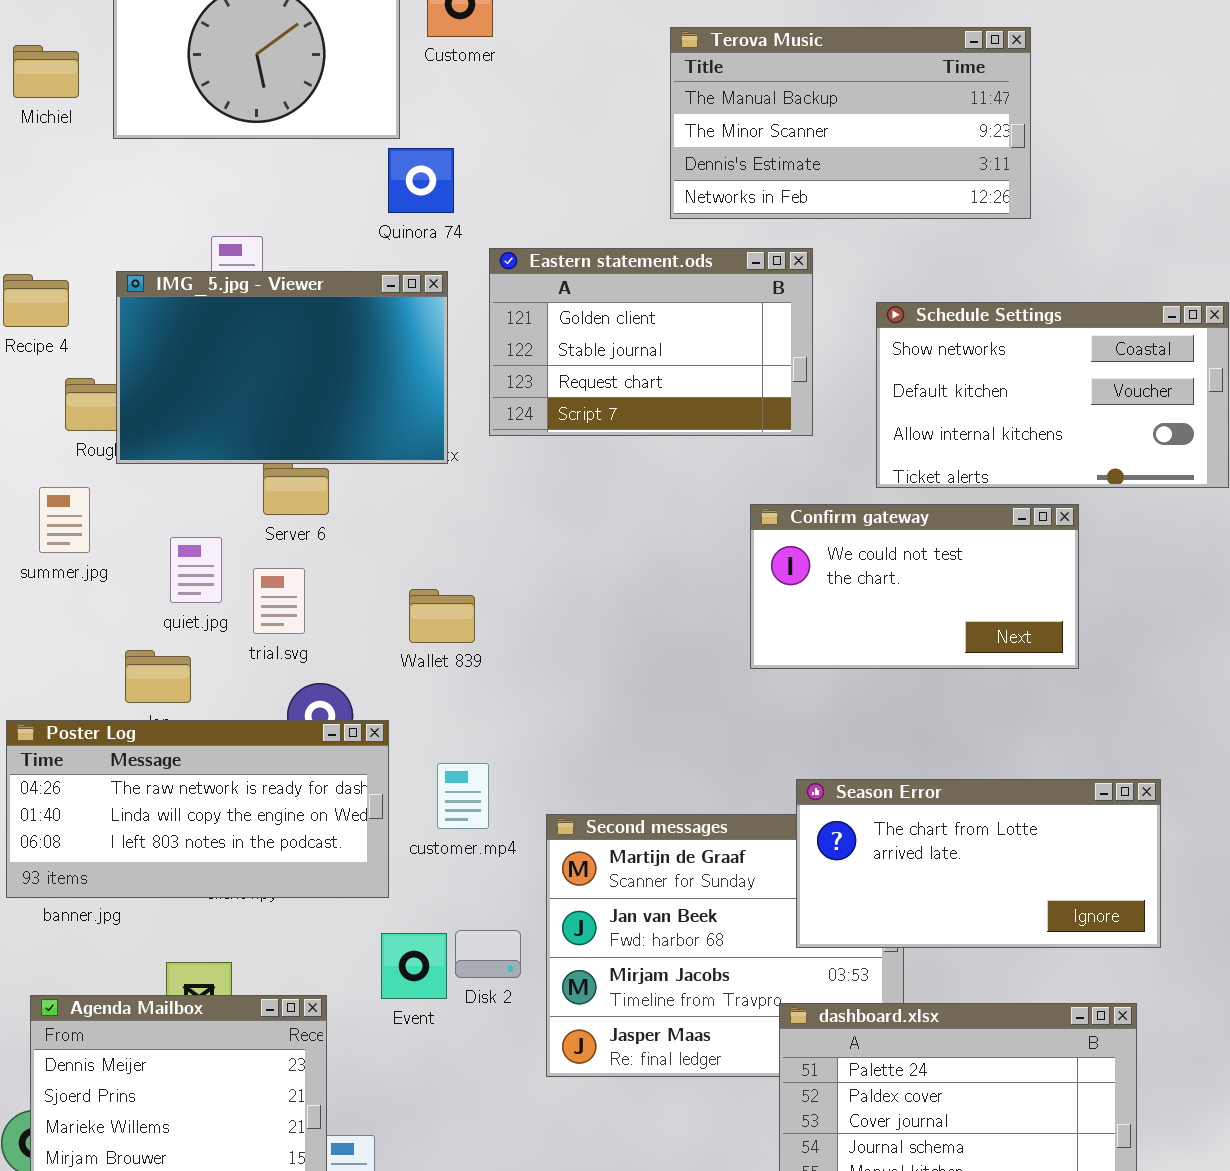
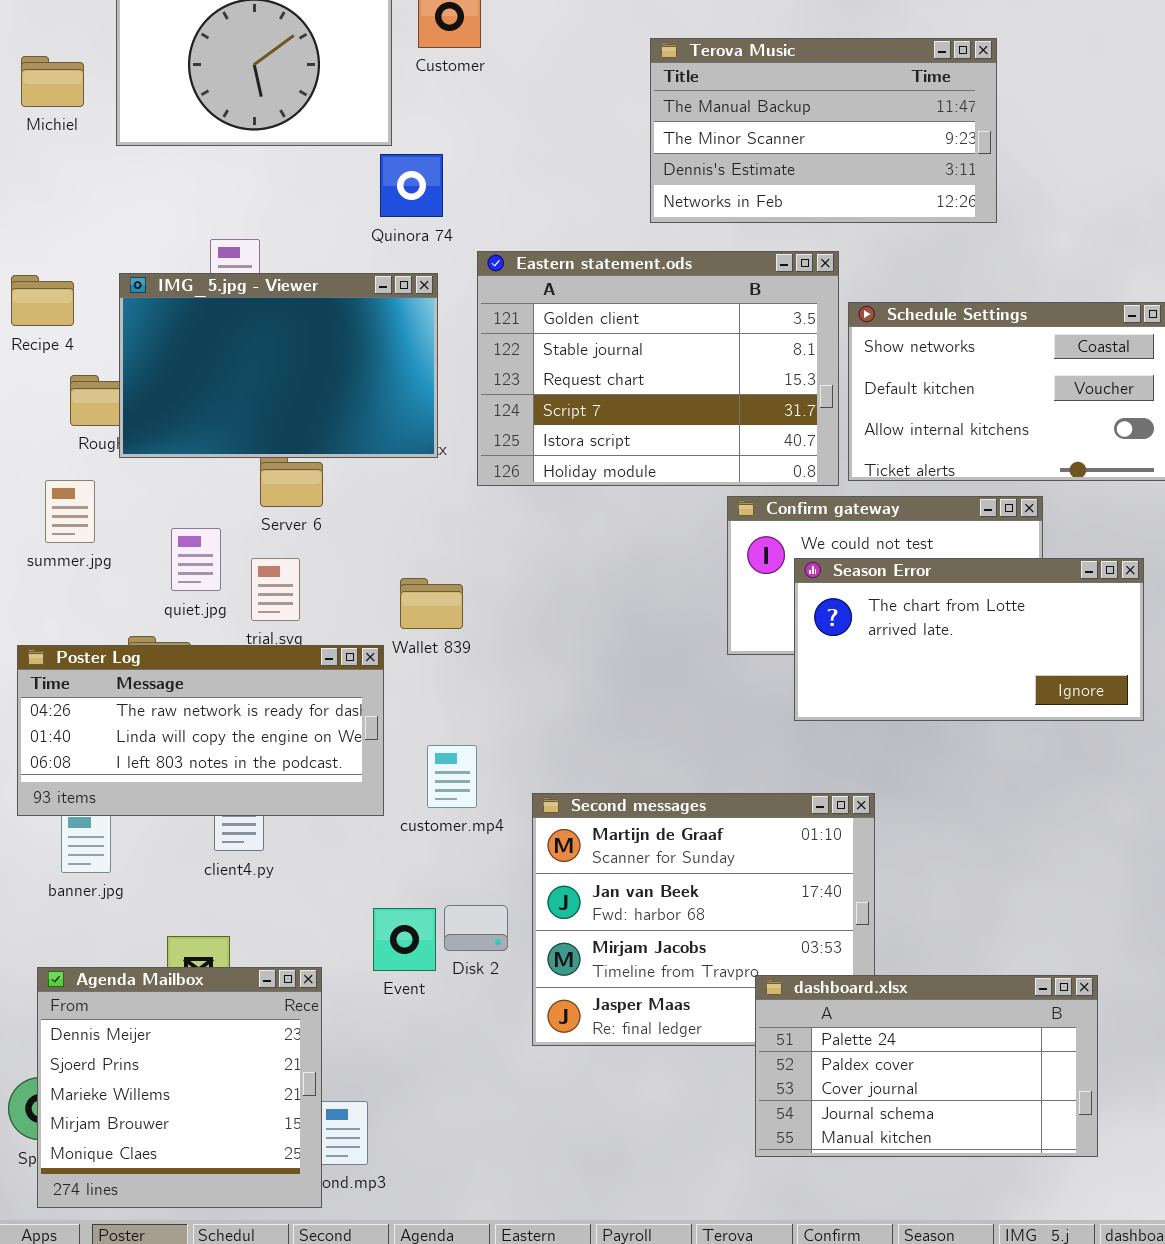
Eastern statement.ods: [489,248,813,436] -> [477,251,839,486], resized
Poster Log: [6,720,389,898] -> [17,645,384,816], moved
Season Error: [796,779,1161,948] -> [794,558,1144,721], moved

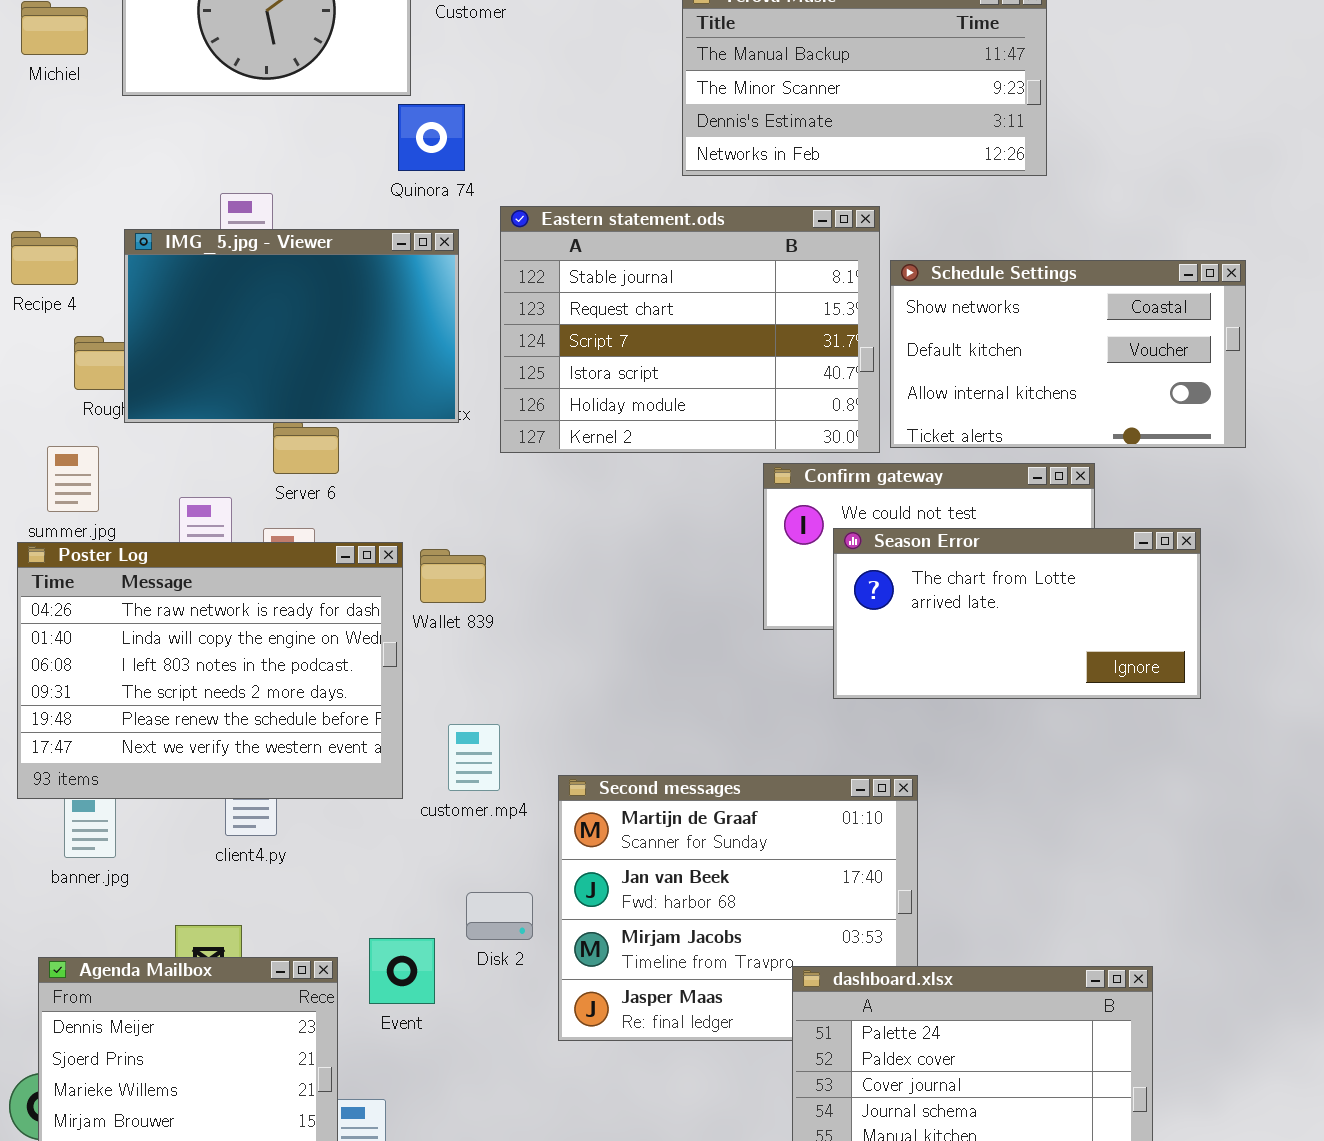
Eastern statement.ods: [477,251,839,486] -> [500,206,880,453], scrolled down 1 row
Poster Log: [17,645,384,816] -> [17,542,403,799], resized
Event: [373,908,436,971] -> [369,938,435,1004], moved

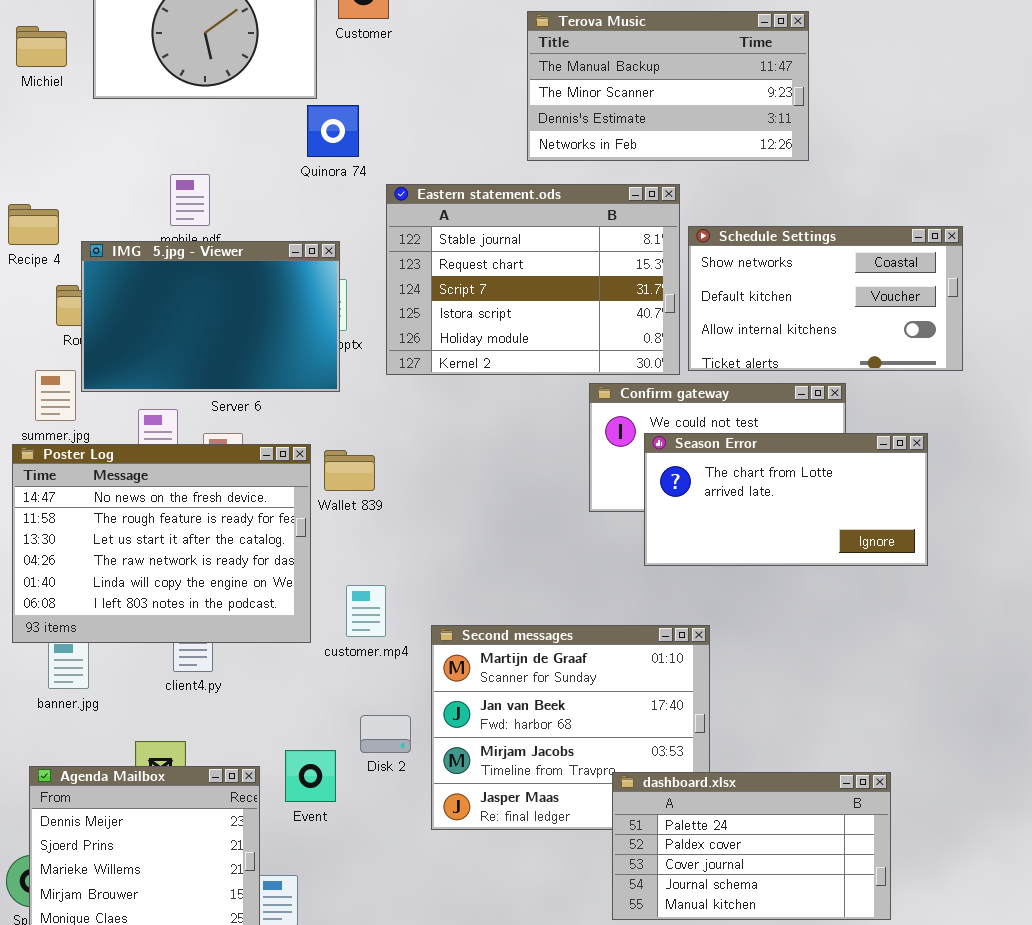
IMG_5.jpg - Viewer: [124,229,459,423] -> [81,241,340,392], moved
Poster Log: [17,542,403,799] -> [12,444,311,643], scrolled up 3 rows

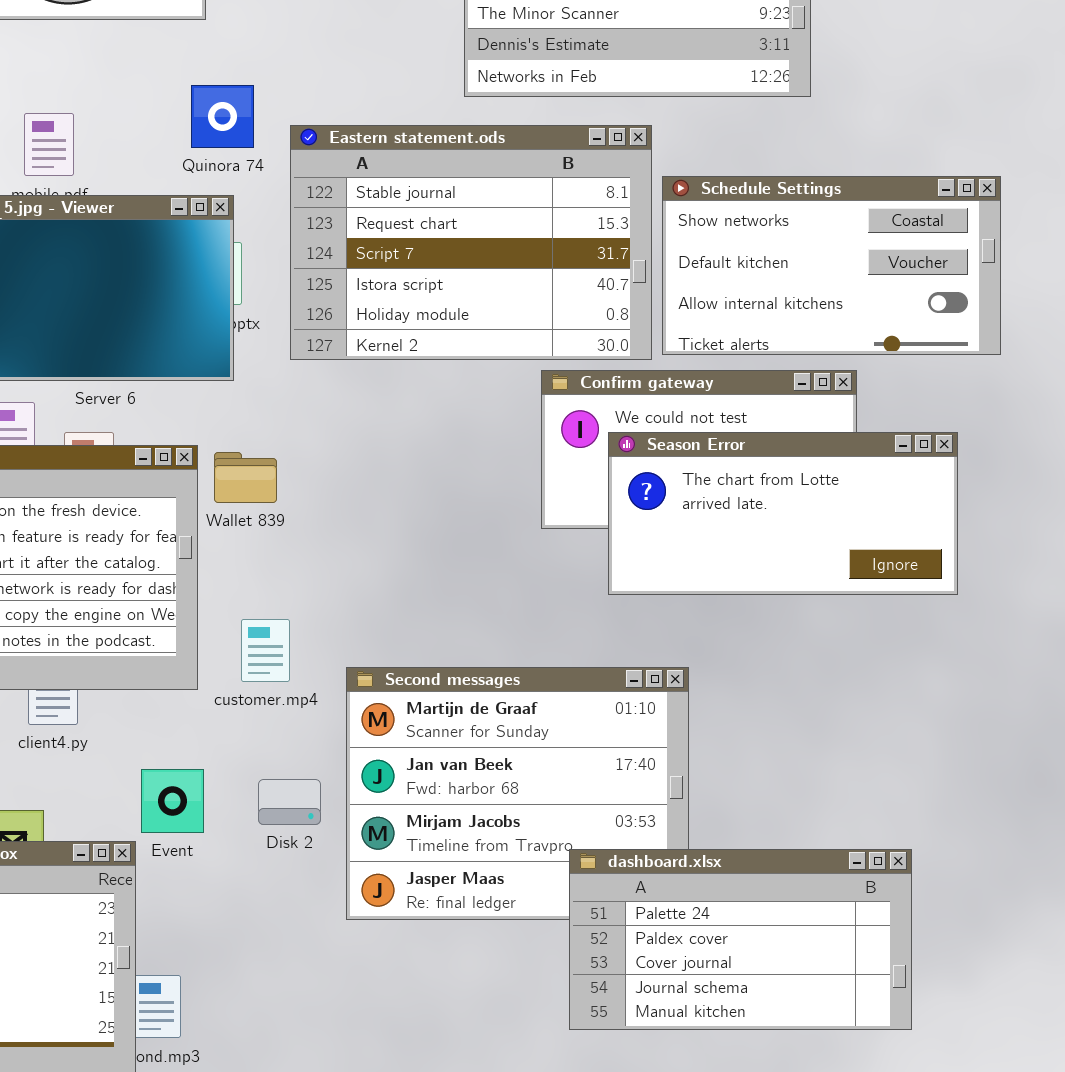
Quinora 74: [307,105,359,157] -> [191,85,254,148], moved
Event: [285,750,336,802] -> [141,769,204,833], moved

